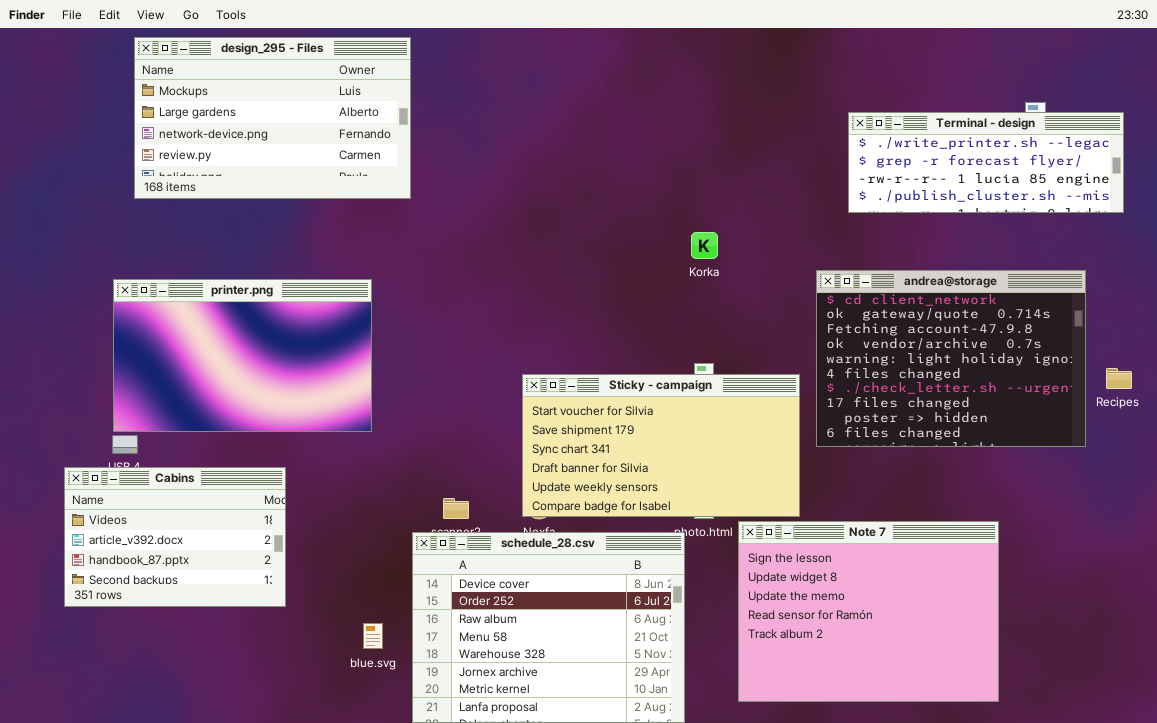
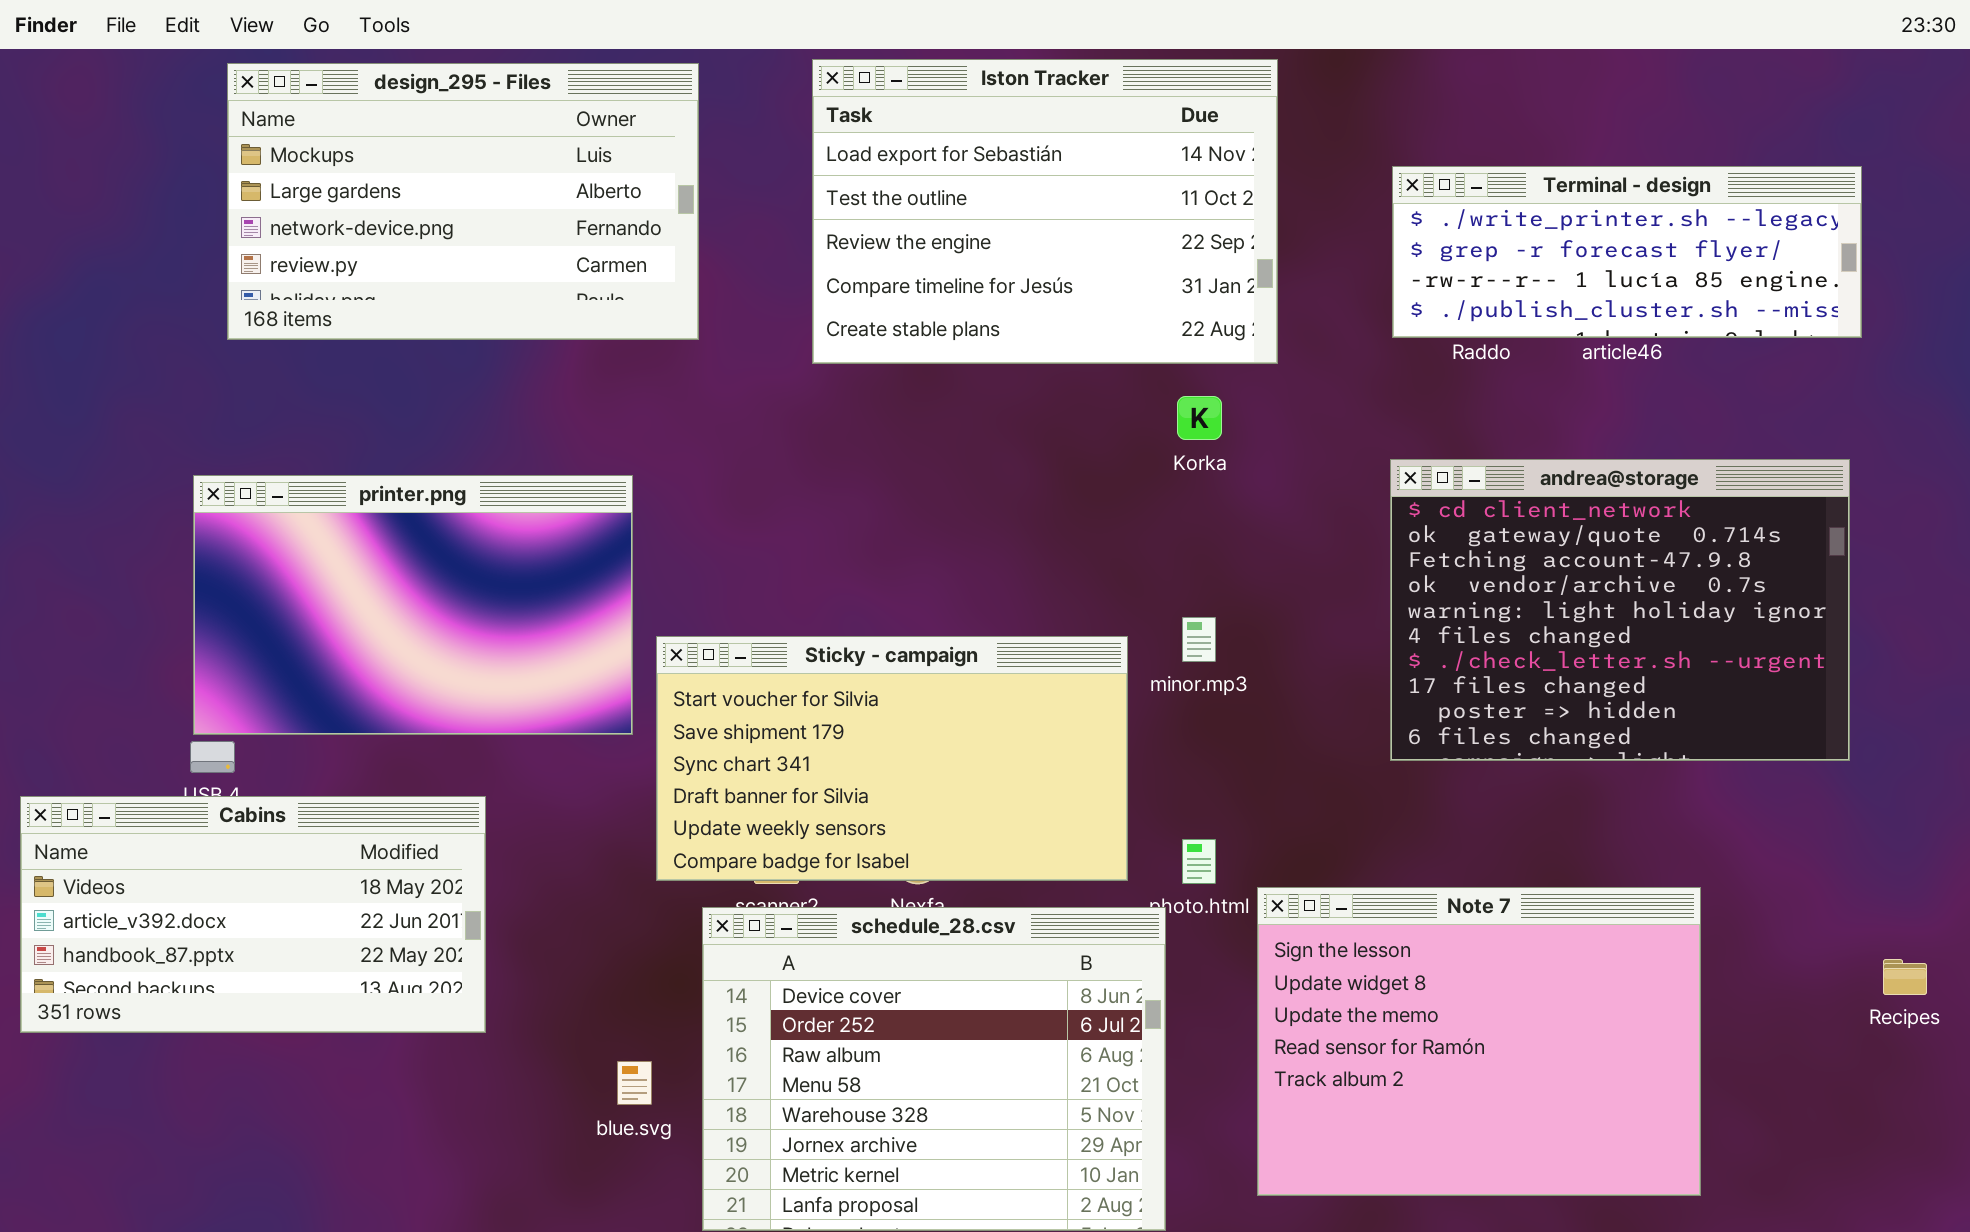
Iston Tracker: none -> [812,59,1278,364], opened
Terminal - design: [848,112,1124,213] -> [1392,166,1862,338], moved
Recipes: [1106,368,1132,389] -> [1883,959,1927,995], moved
Sticky - campaign: [522,374,800,517] -> [656,636,1128,881], moved
Cabins: [64,467,286,607] -> [20,796,486,1033], resized

